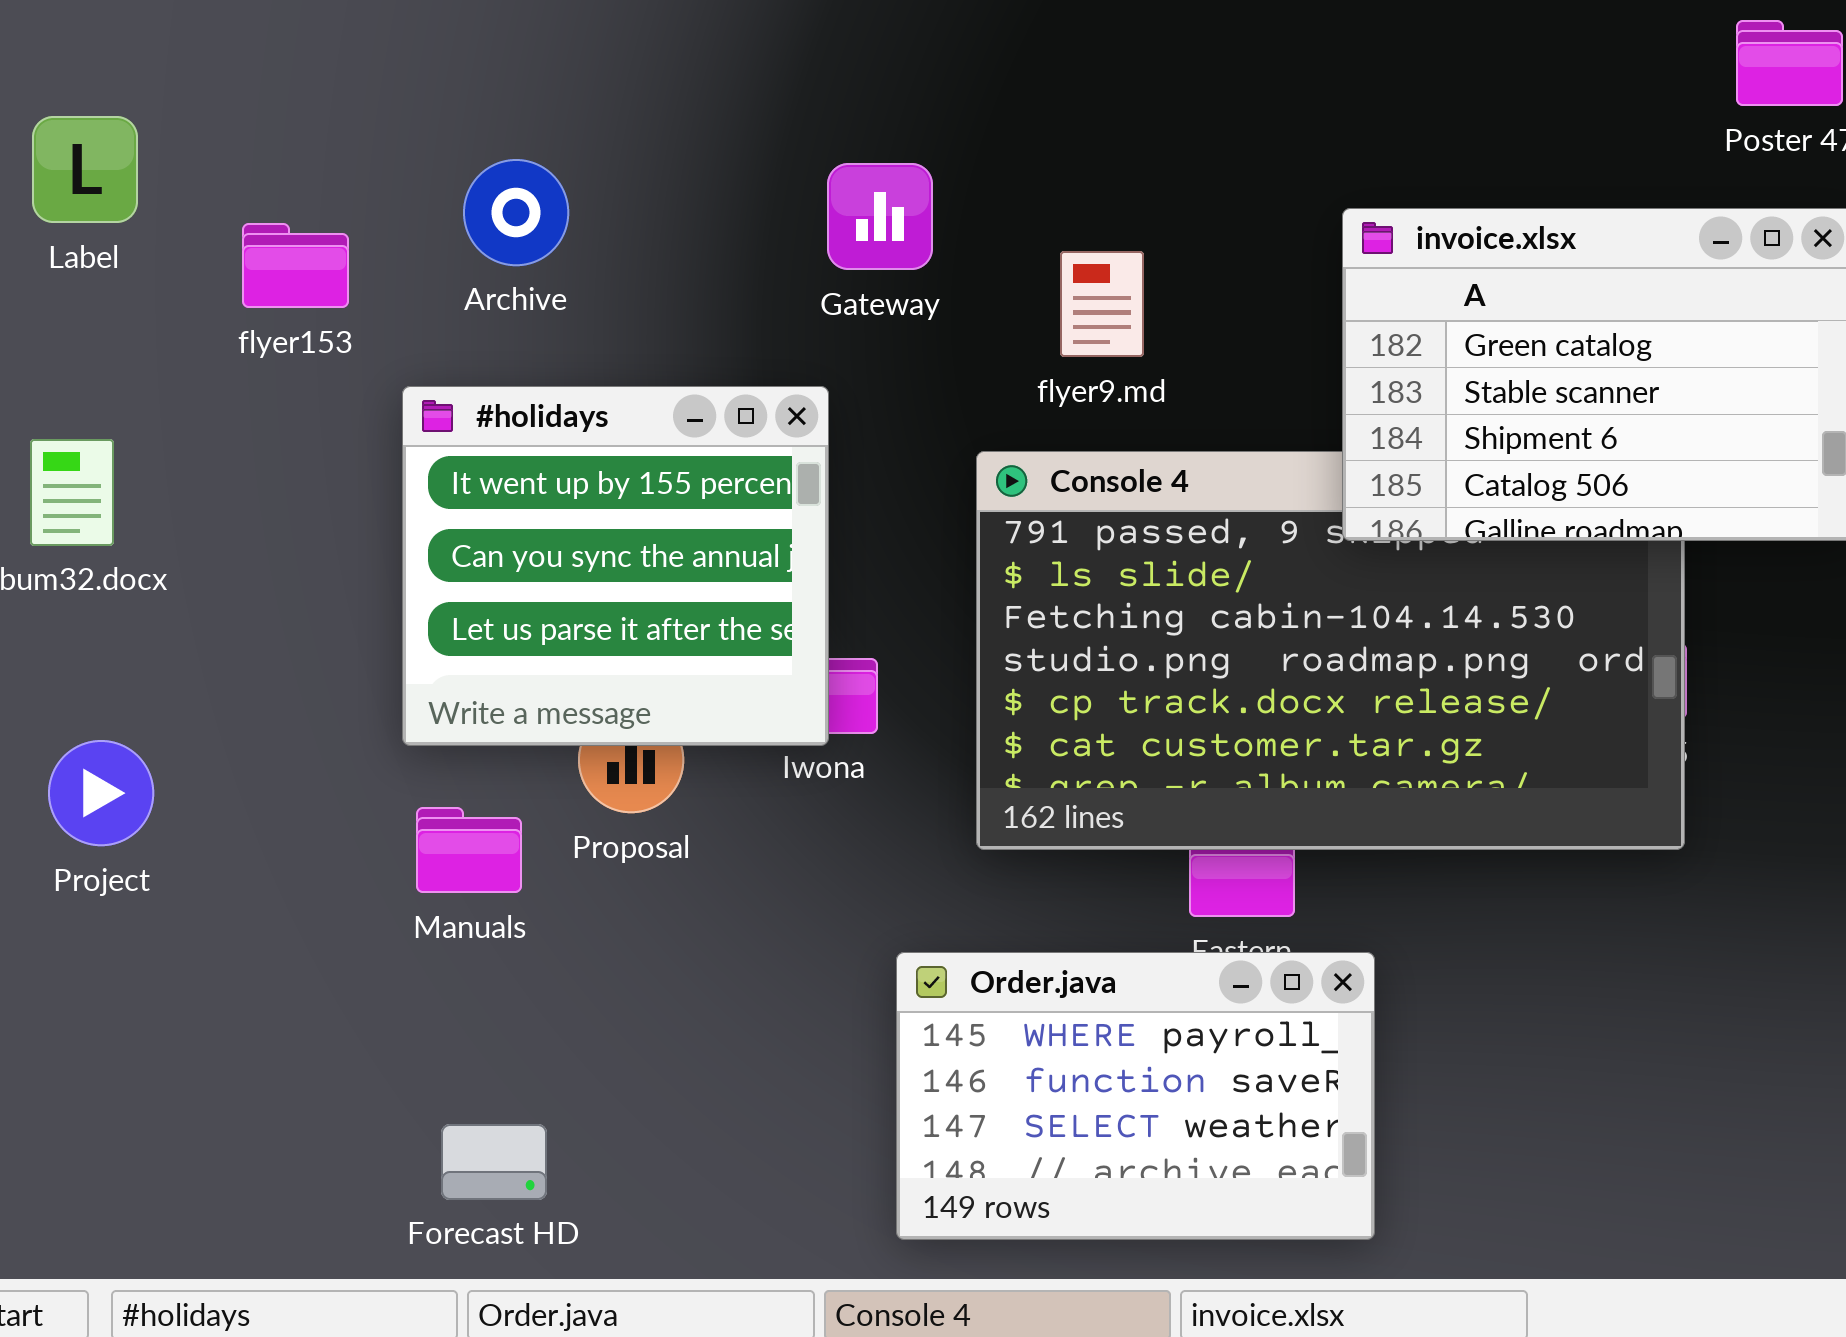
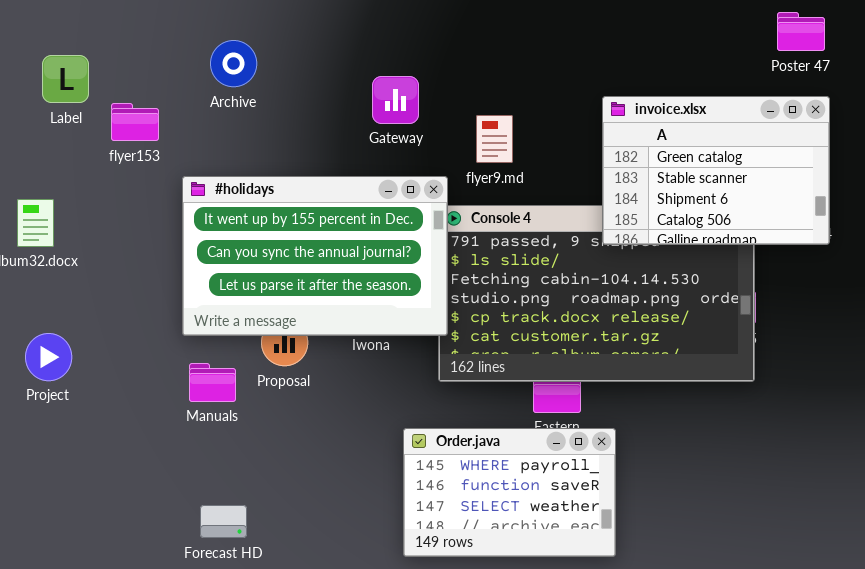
Label: [32,116,138,223] -> [42,55,89,103], moved
Archive: [463,159,569,266] -> [210,40,257,87], moved
#holidays: [402,386,829,746] -> [182,176,448,336], resized

